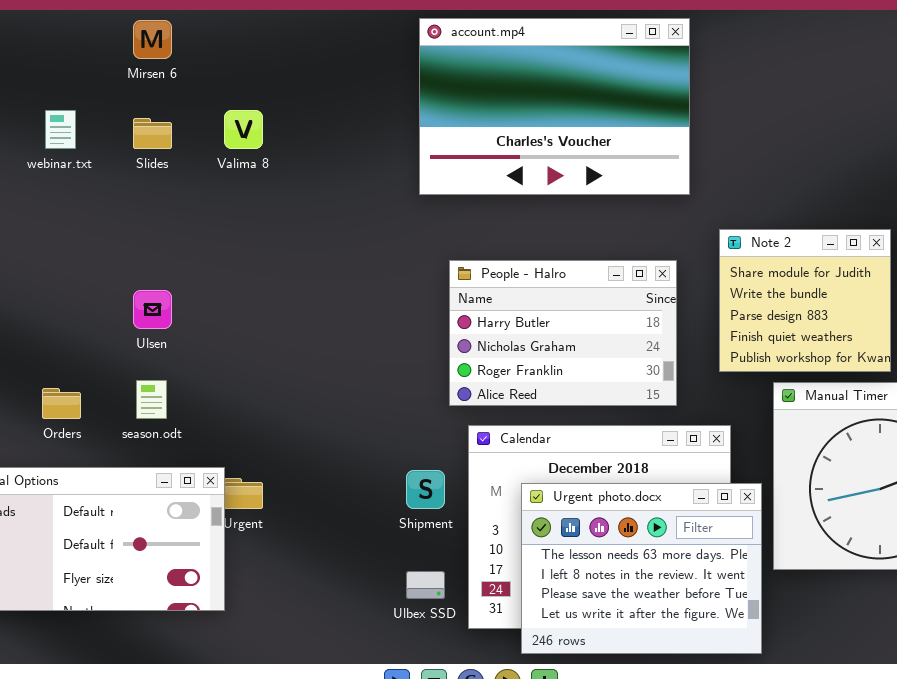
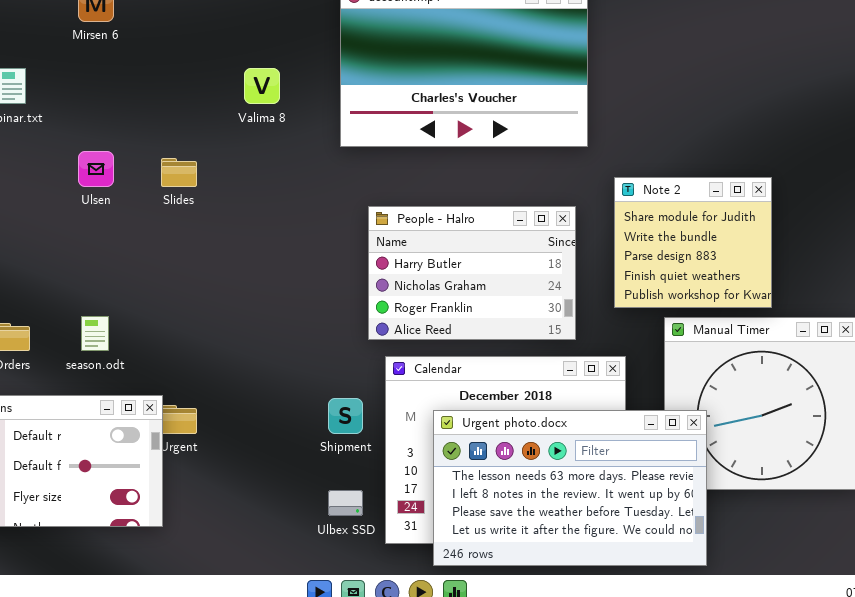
Valima 8: [224,110,263,149] -> [244,68,280,104], moved
Slides: [133,118,172,149] -> [161,158,197,187], moved
Ulsen: [133,290,172,329] -> [78,151,114,187], moved
Urgent photo.docx: [521,483,762,654] -> [433,410,707,566], resized

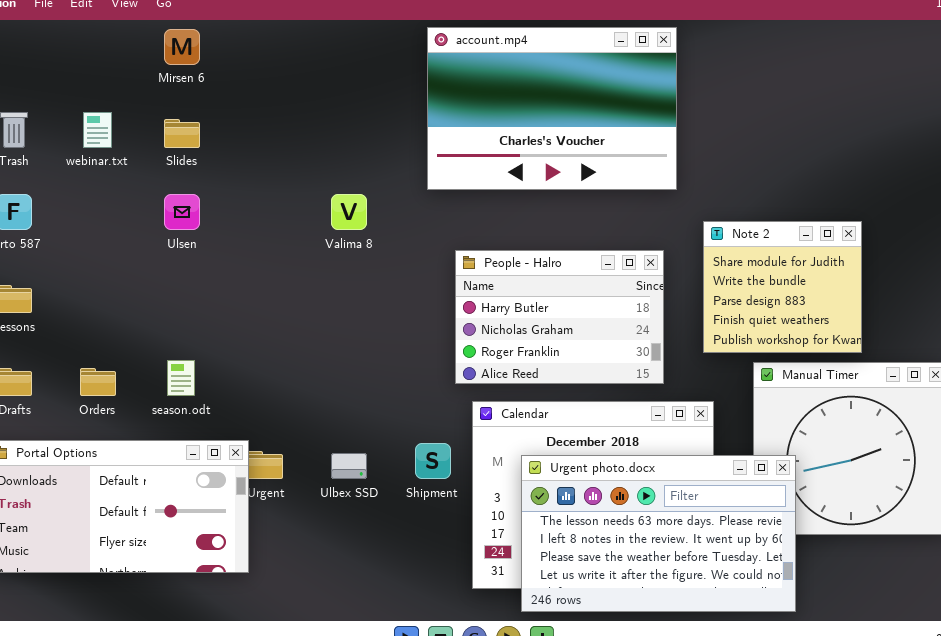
Valima 8: [244,68,280,104] -> [331,194,367,230], moved
Slides: [161,158,197,187] -> [164,119,200,148], moved
Ulbex SSD: [328,490,363,516] -> [331,453,367,479], moved

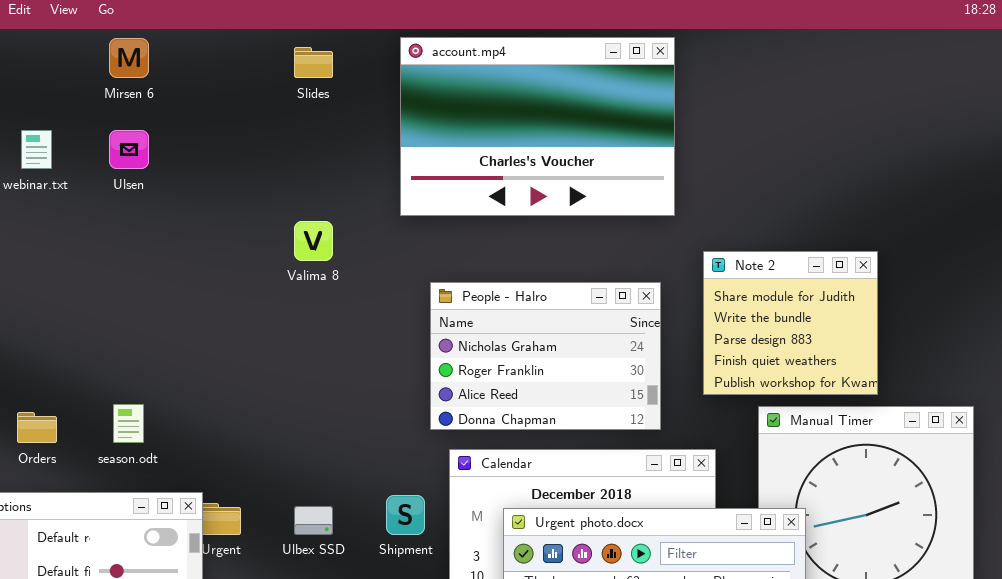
Slides: [164,119,200,148] -> [294,47,333,78], moved
Ulsen: [164,194,200,230] -> [109,130,149,169], moved
People - Halro: [455,250,664,384] -> [430,282,661,430], scrolled down 1 row

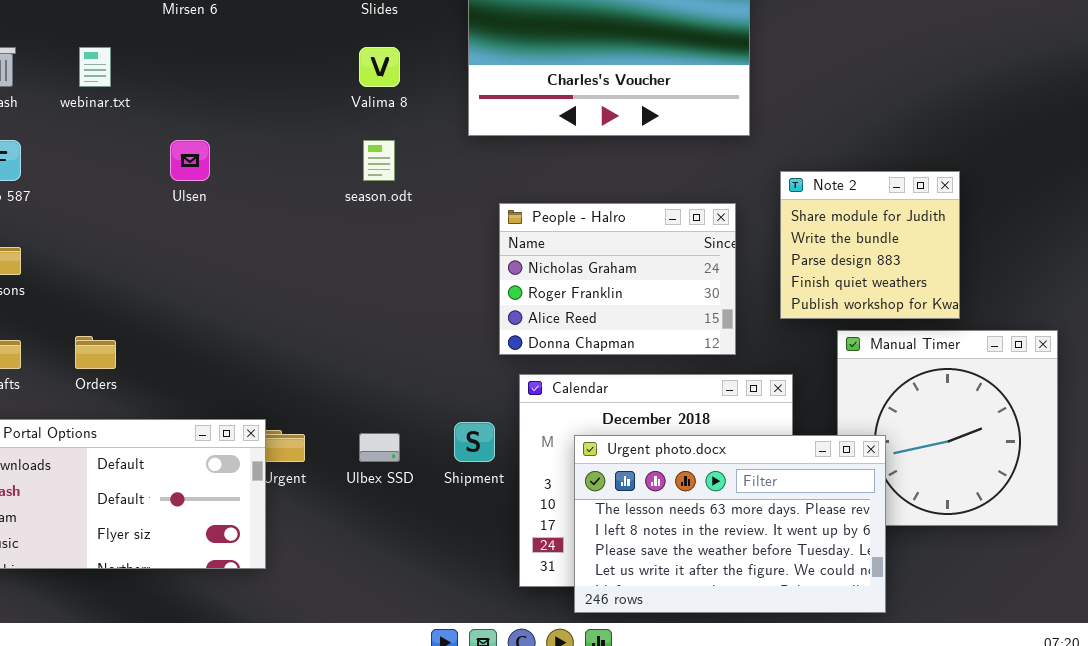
Ulsen: [109,130,149,169] -> [170,140,210,181], moved
Valima 8: [294,221,333,261] -> [359,47,400,87], moved
season.odt: [113,404,144,443] -> [363,140,395,181], moved

